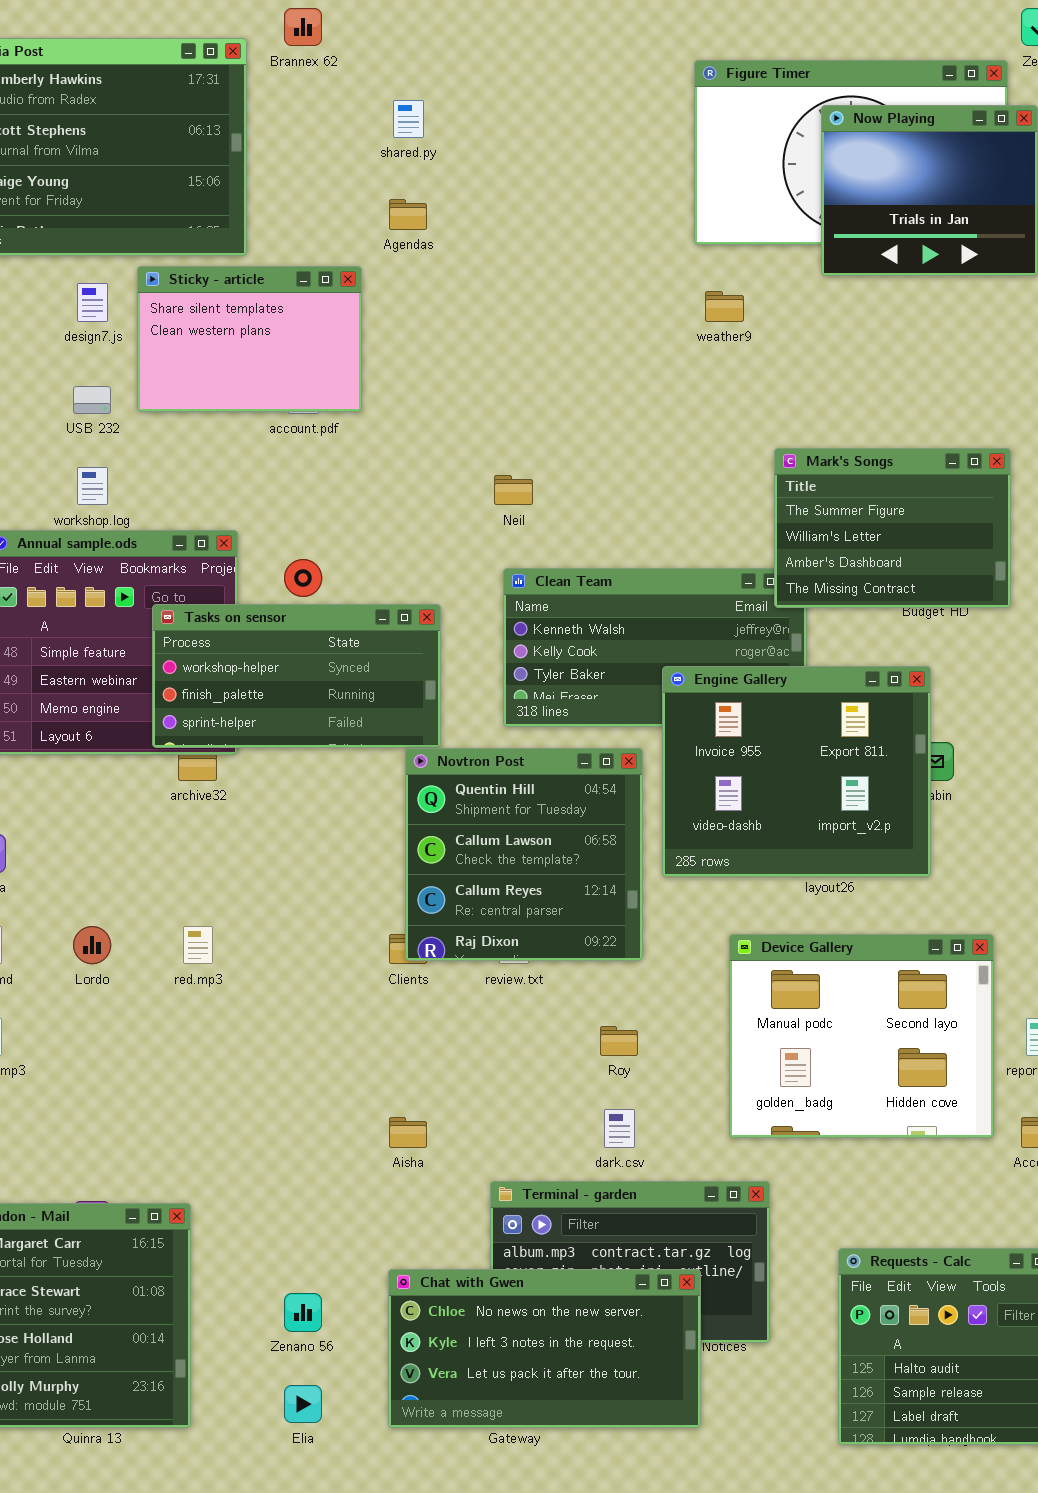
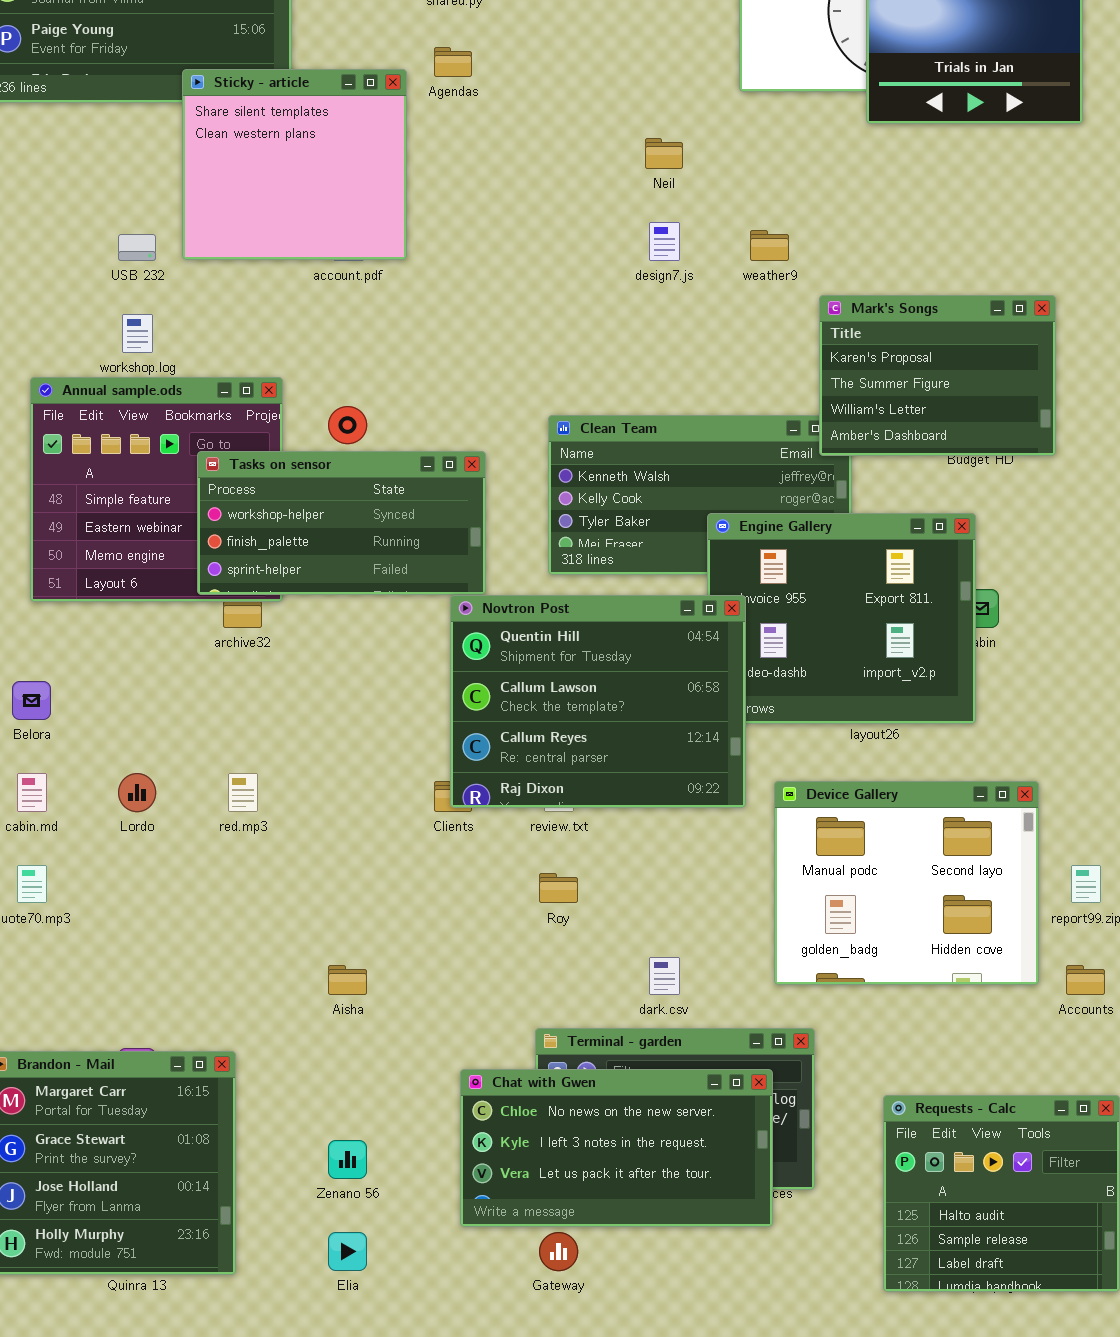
Sticky - article: [137,266,362,412] -> [182,69,407,260], resized
design7.js: [77,283,108,322] -> [649,222,680,261], moved
weather9: [705,291,744,322] -> [750,230,789,261], moved
Mark's Songs: [774,448,1011,608] -> [819,295,1056,456], scrolled up 1 row
Neil: [494,475,533,505] -> [645,138,683,169], moved
Novtron Post: [405,748,643,961] -> [450,595,746,808], resized
Roy: [600,1026,638,1056] -> [539,873,578,903], moved
Aisha: [389,1117,427,1148] -> [328,965,367,995], moved
Chat with Gwen: [388,1269,701,1428] -> [460,1069,773,1227], moved

